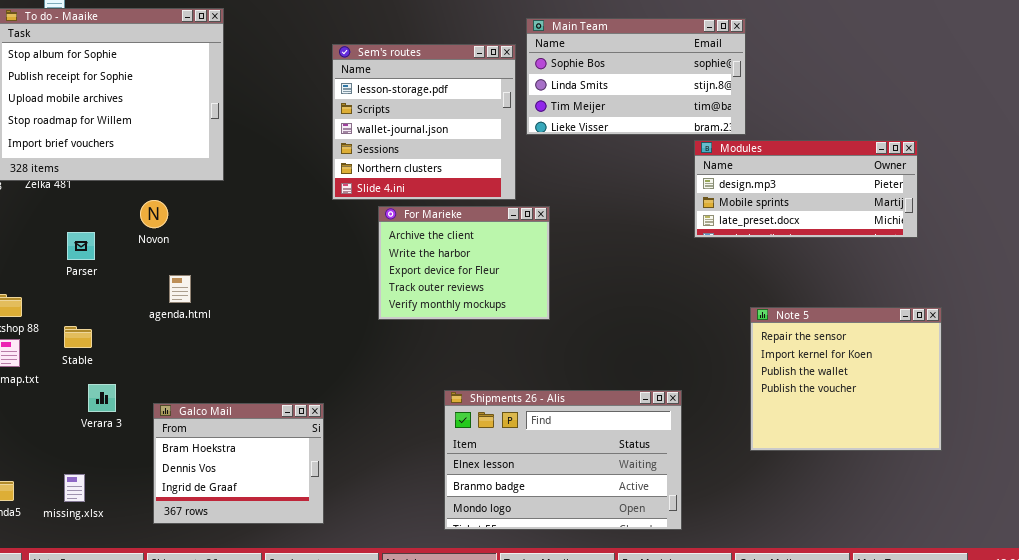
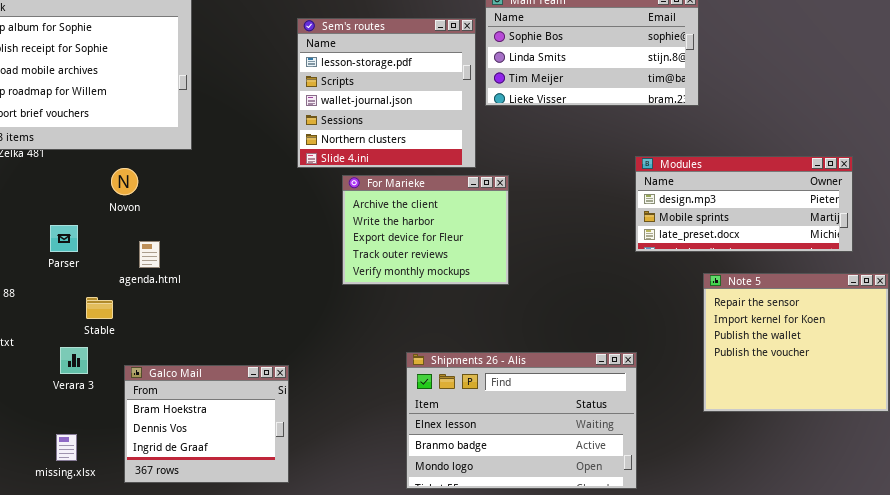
Modules: [694,140,918,238] -> [635,156,853,252], moved
Parser: [67,232,95,260] -> [50,225,78,252], moved
Stable: [64,326,92,348] -> [86,297,113,319], moved
missing.xlsx: [64,474,85,502] -> [56,434,77,461], moved

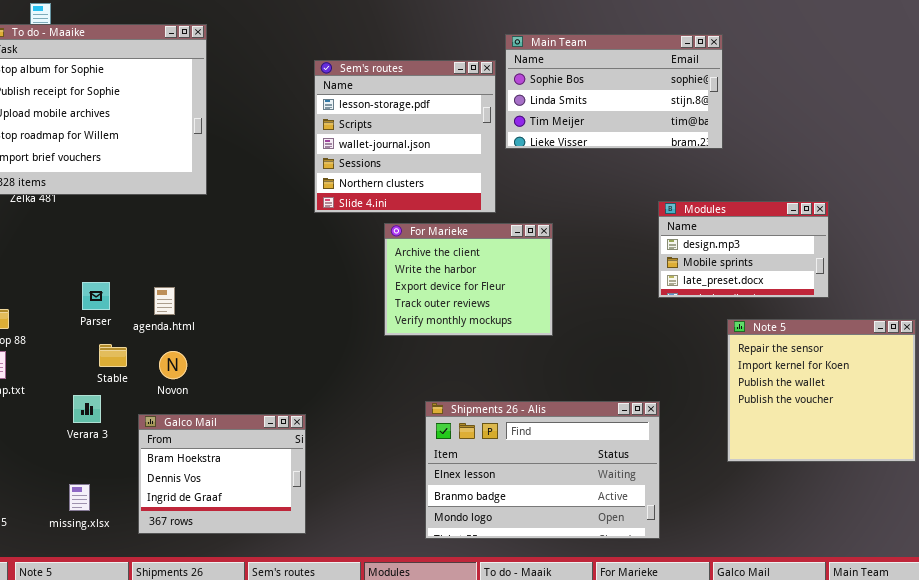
Modules: [635,156,853,252] -> [658,201,829,298], resized
Novon: [111,168,138,195] -> [159,351,187,379], moved
For Marieke: [342,175,509,285] -> [384,223,553,336], moved
Parser: [50,225,78,252] -> [82,282,110,310], moved

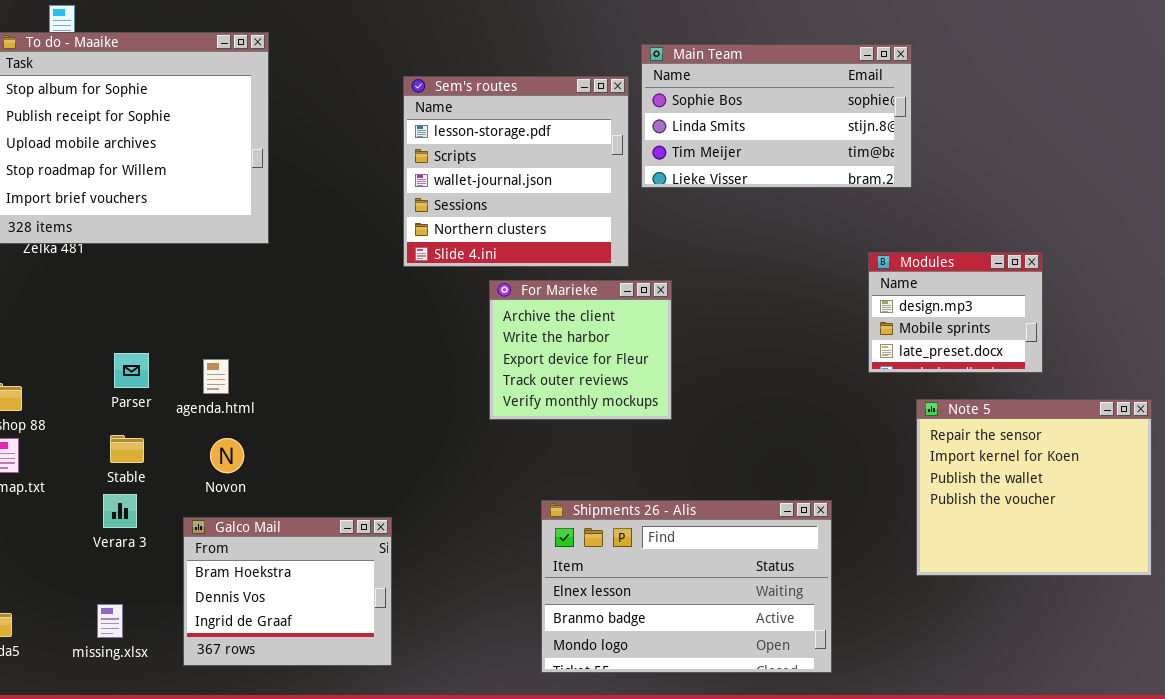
Modules: [658,201,829,298] -> [868,252,1043,373], resized
For Marieke: [384,223,553,336] -> [489,280,672,420], resized
Stable: [99,344,127,367] -> [110,435,144,463], moved

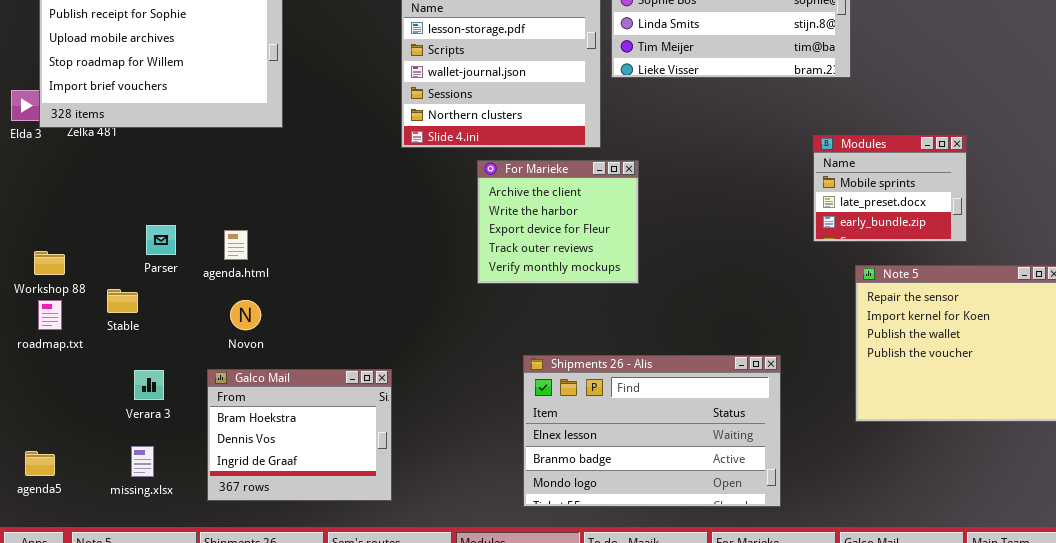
Modules: [868,252,1043,373] -> [813,135,967,242], scrolled down 1 row
Stable: [110,435,144,463] -> [107,289,138,313], moved
Verara 3: [103,494,137,528] -> [134,370,164,400], moved

